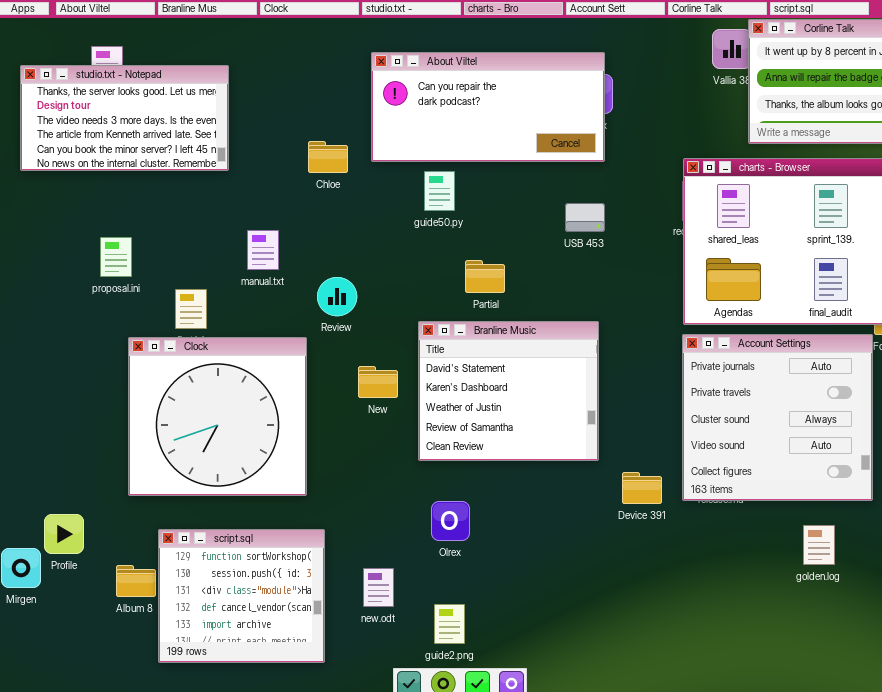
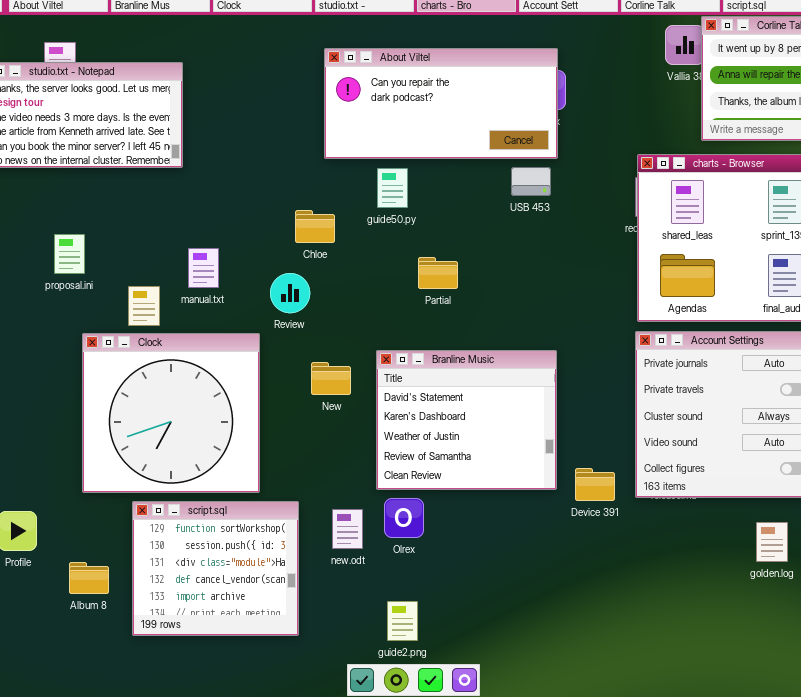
Chloe: [308,141,348,173] -> [295,210,335,243], moved
USB 453: [565,203,605,232] -> [511,167,551,196], moved
manual.txt: [247,230,279,270] -> [188,248,219,288], moved
Branline Music: [418,321,599,461] -> [376,350,557,490], moved
script.sql: [158,529,325,663] -> [132,501,299,636], moved
new.odt: [363,568,394,607] -> [332,509,363,549], moved

